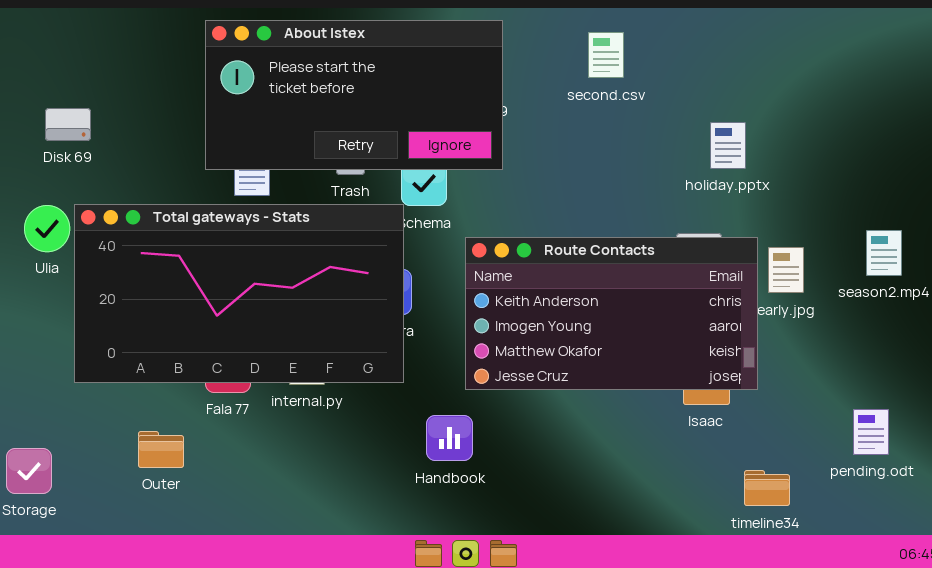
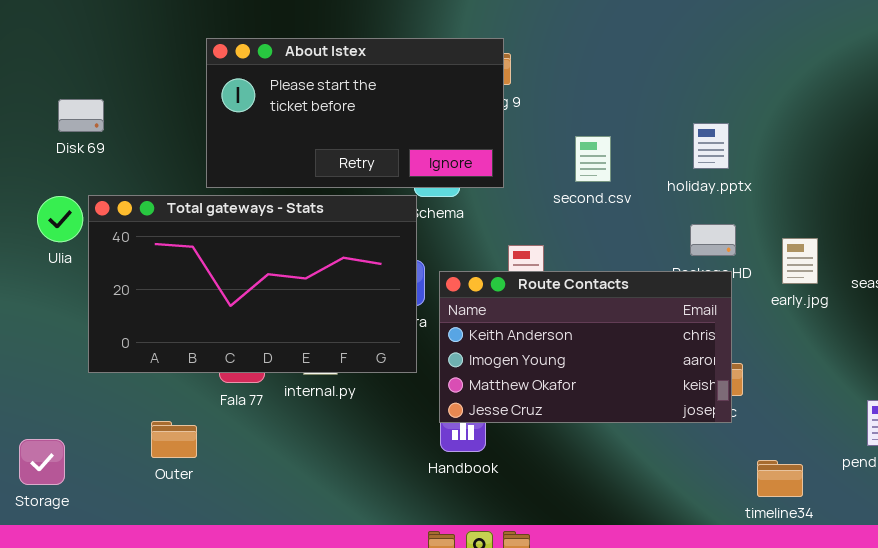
About Istex: [205,20,503,170] -> [206,38,504,188], moved
second.csv: [588,32,624,78] -> [575,136,611,182], moved
holiday.pptx: [710,122,746,169] -> [693,123,729,169], moved
Route Contacts: [465,237,758,390] -> [439,271,732,423], moved

